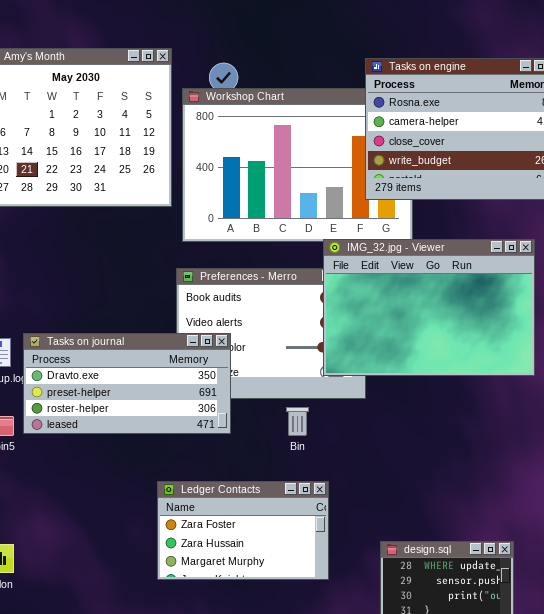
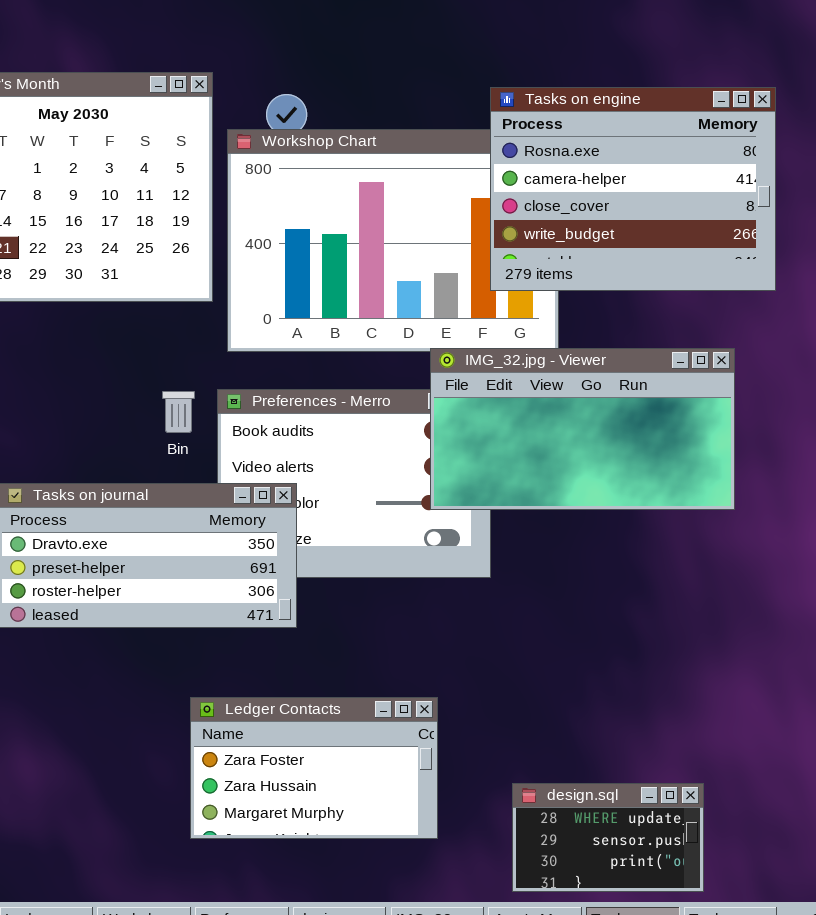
IMG_32.jpg - Viewer: [323,239,535,376] -> [430,348,735,510], resized
Bin: [286,407,309,436] -> [162,391,195,433], moved

